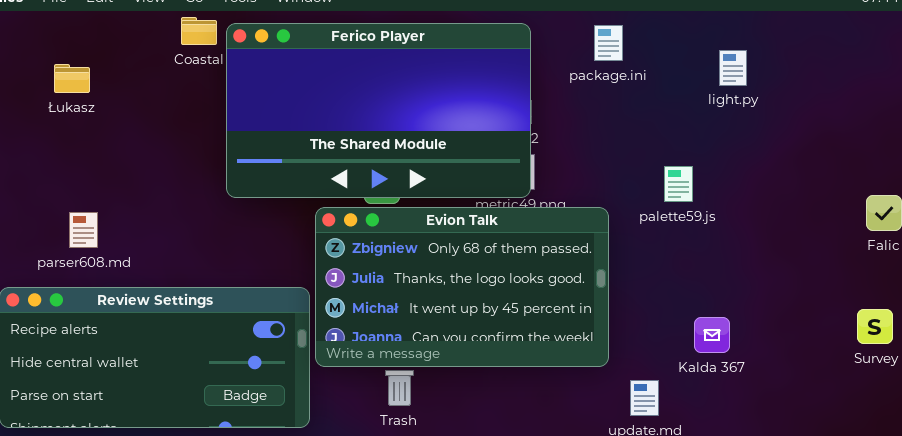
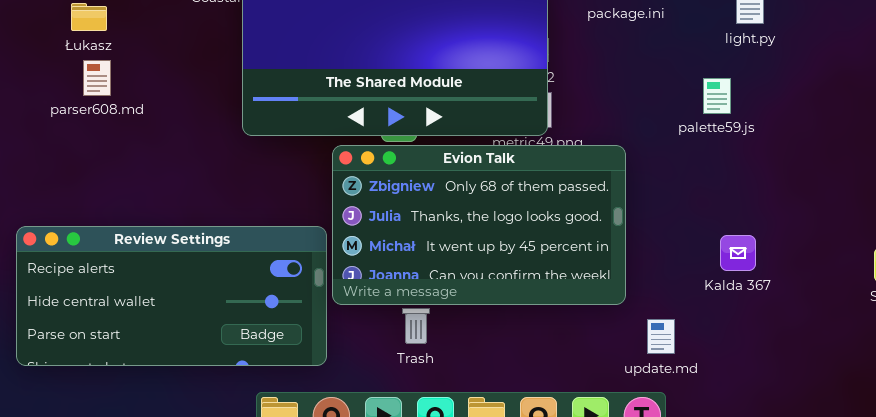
palette59.js: [664,166,693,202] -> [703,78,731,114], moved
parser608.md: [69,212,98,248] -> [83,60,111,96], moved
Kalda 367: [694,317,730,353] -> [720,235,756,271], moved

